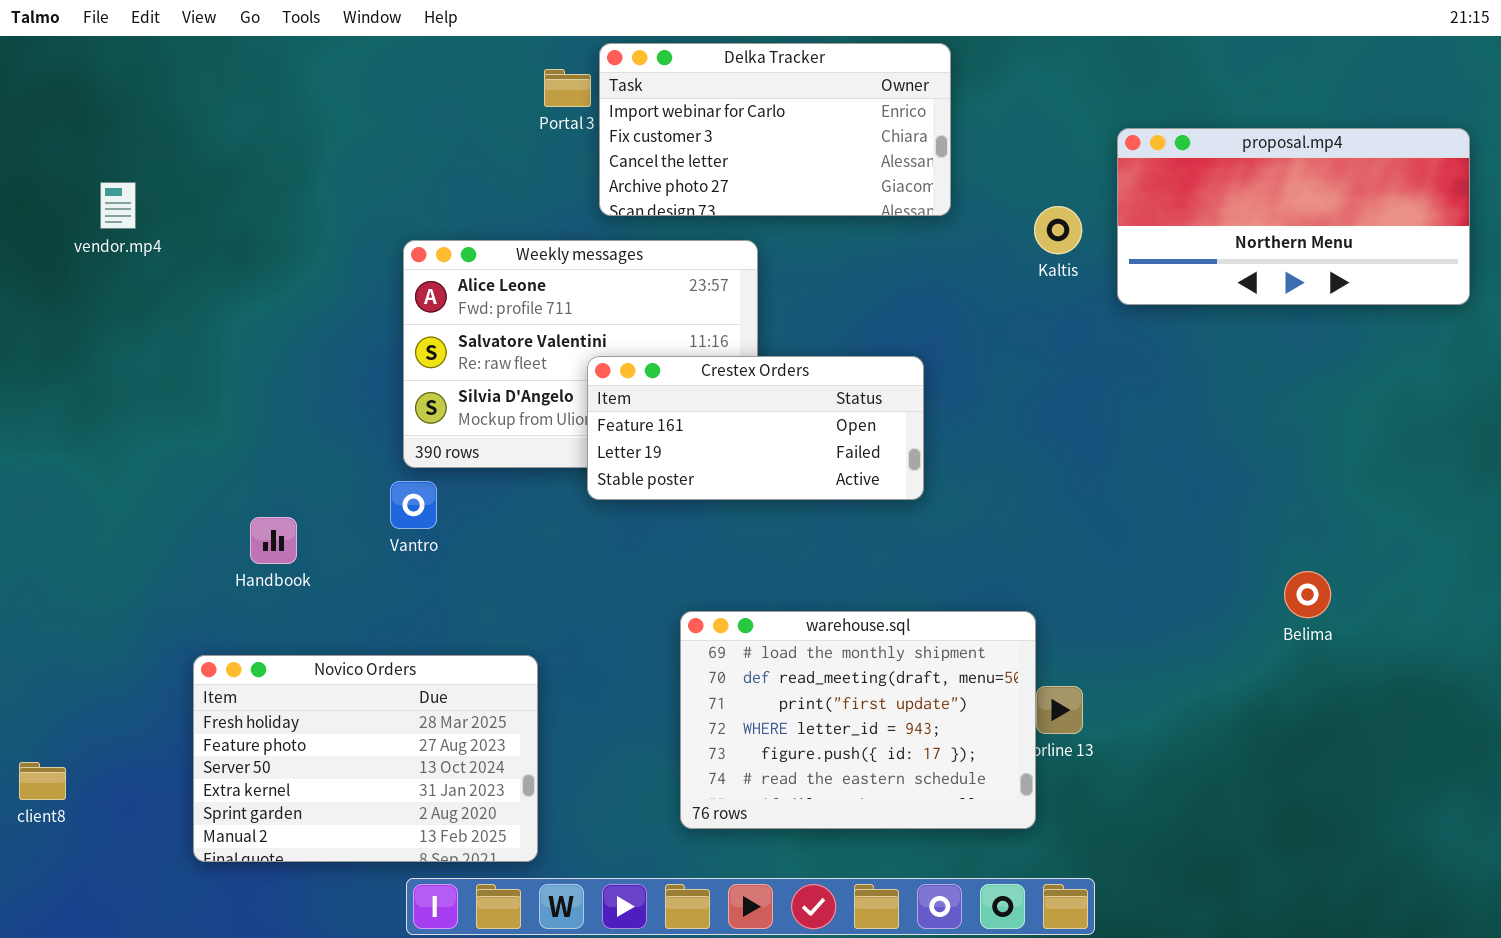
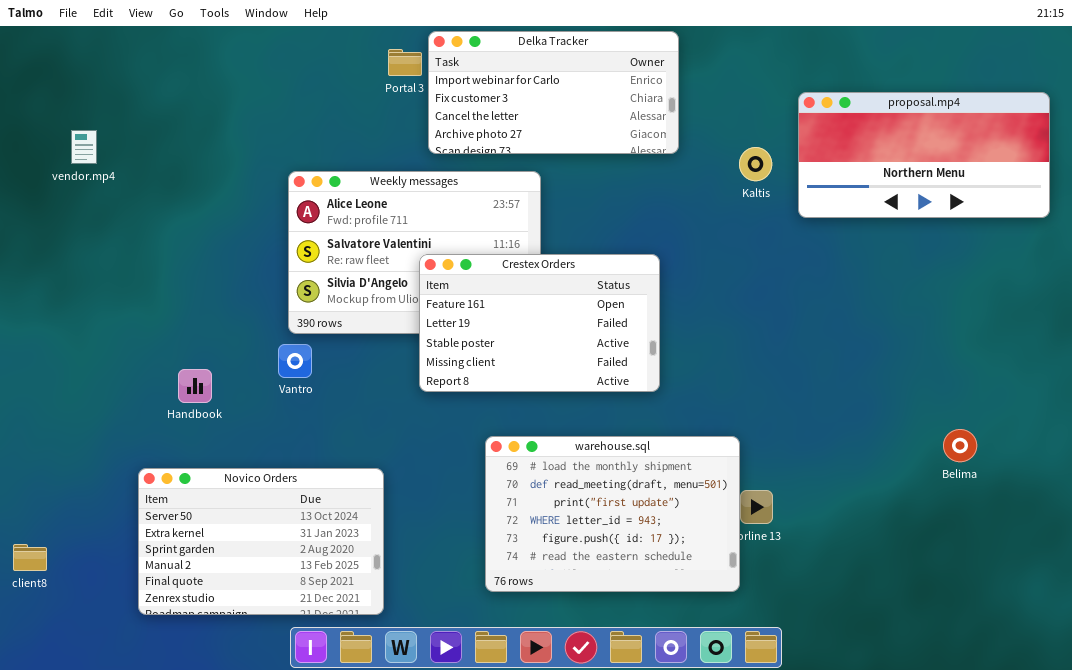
Crestex Orders: [587,356,924,500] -> [419,254,660,392], resized
Belima: [1284,571,1331,618] -> [943,429,977,462], moved
Novico Orders: [193,655,538,862] -> [138,468,384,615], scrolled down 2 rows

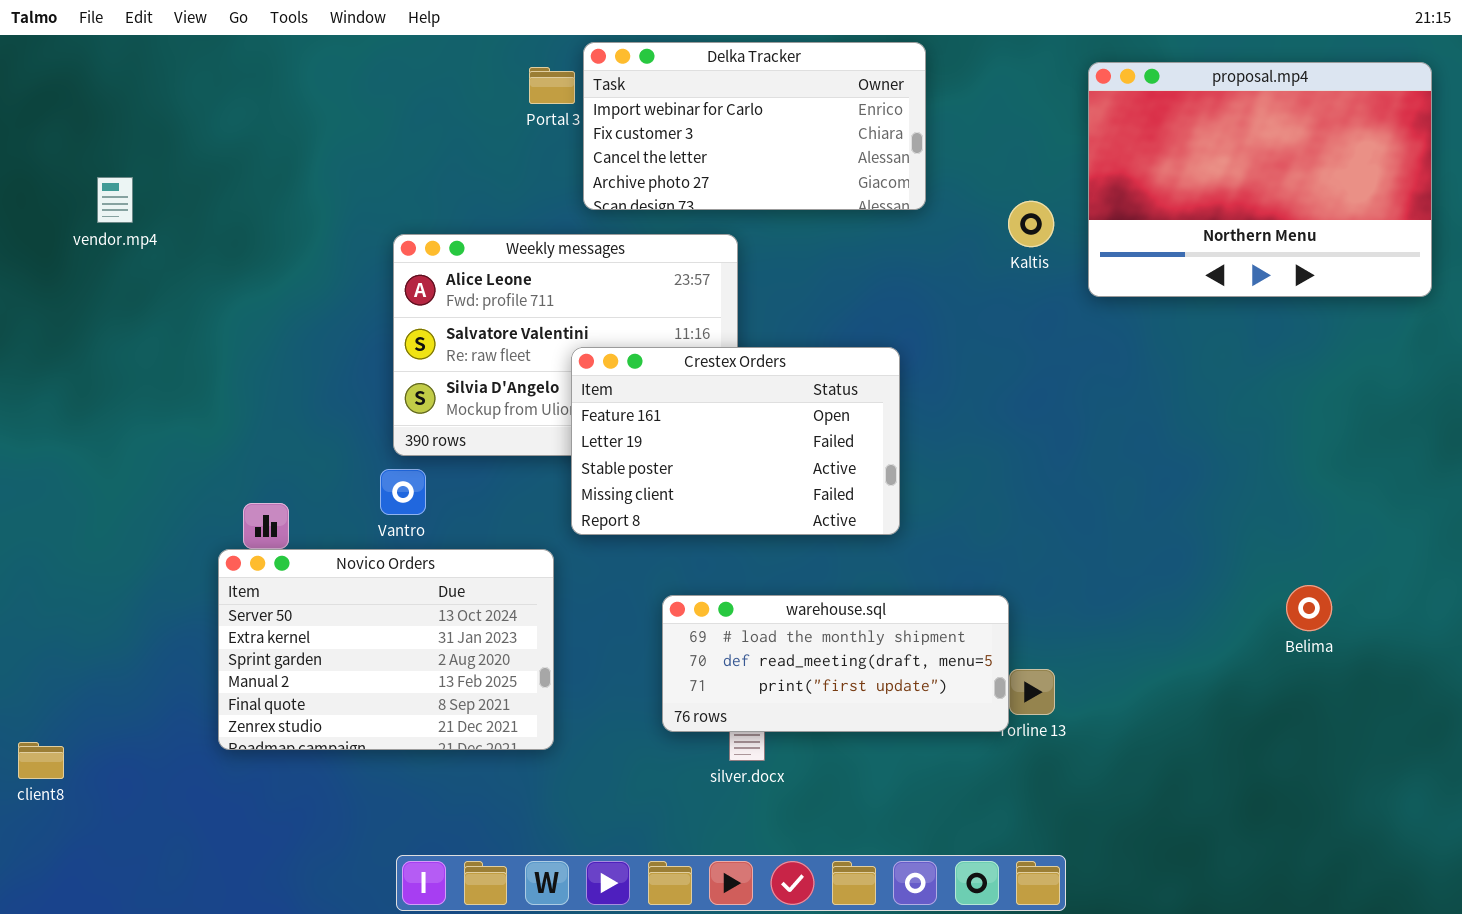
proposal.mp4: [798,92,1050,218] -> [1088,62,1432,297], resized
warehouse.sql: [485,436,740,592] -> [662,595,1009,732], resized
Novico Orders: [138,468,384,615] -> [218,549,554,750], moved

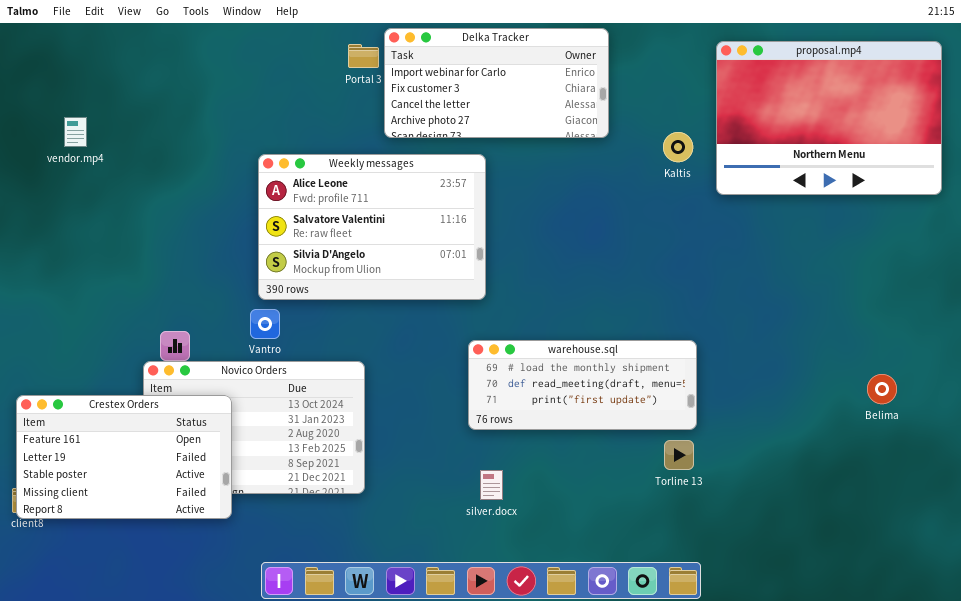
Crestex Orders: [571,347,900,535] -> [16,395,232,519], moved
Belima: [1286,585,1332,631] -> [867,374,897,404], moved
warehouse.sql: [662,595,1009,732] -> [468,340,697,430], moved

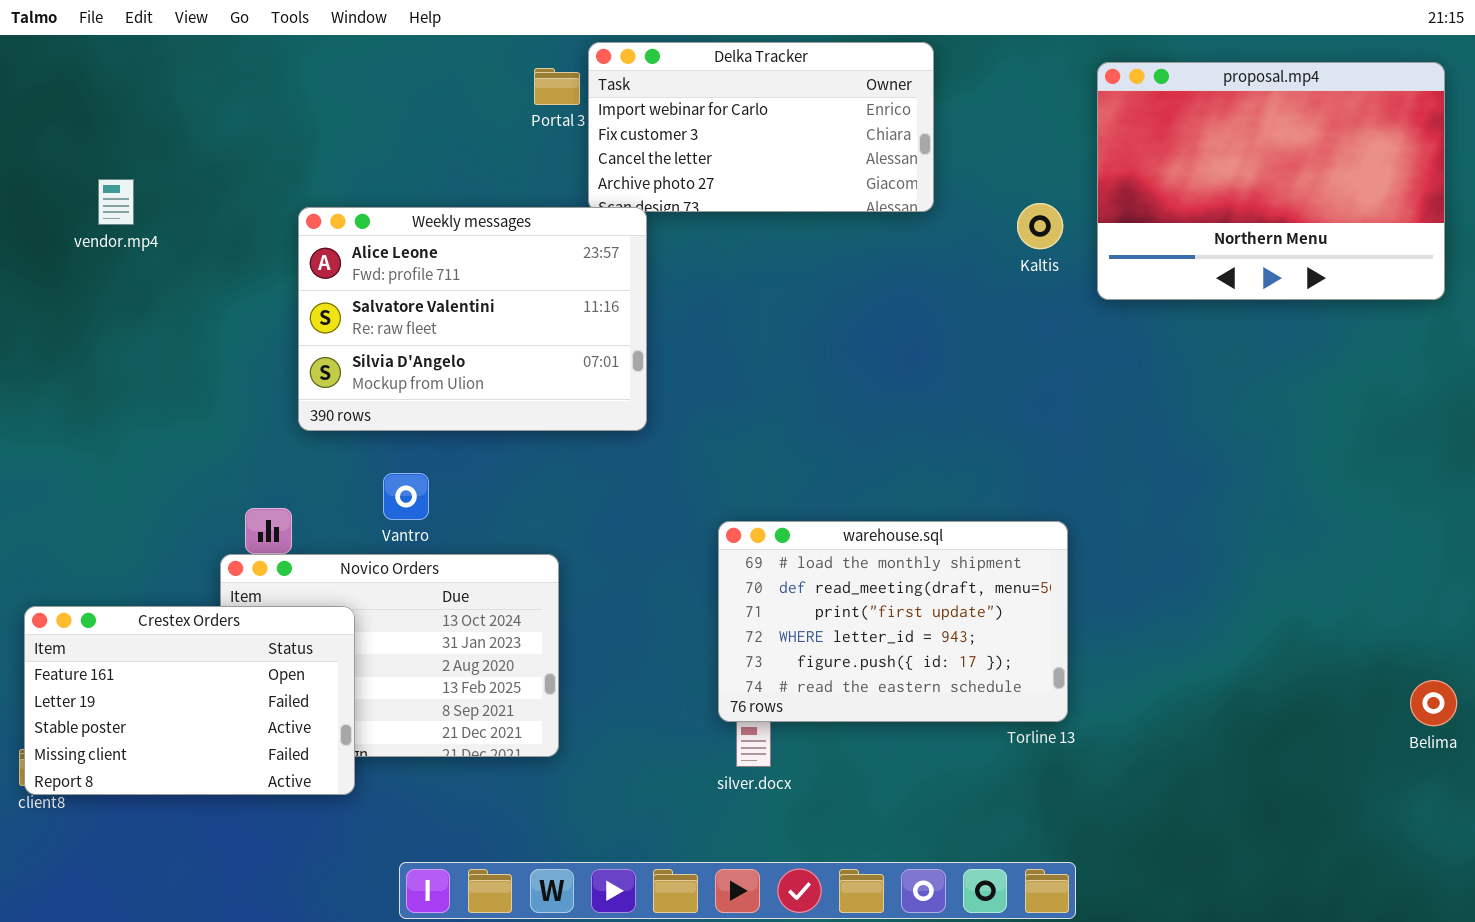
Weekly messages: [258,154,486,300] -> [298,207,647,431], moved
warehouse.sql: [468,340,697,430] -> [718,521,1068,722], resized
Belima: [867,374,897,404] -> [1410,680,1457,726], moved

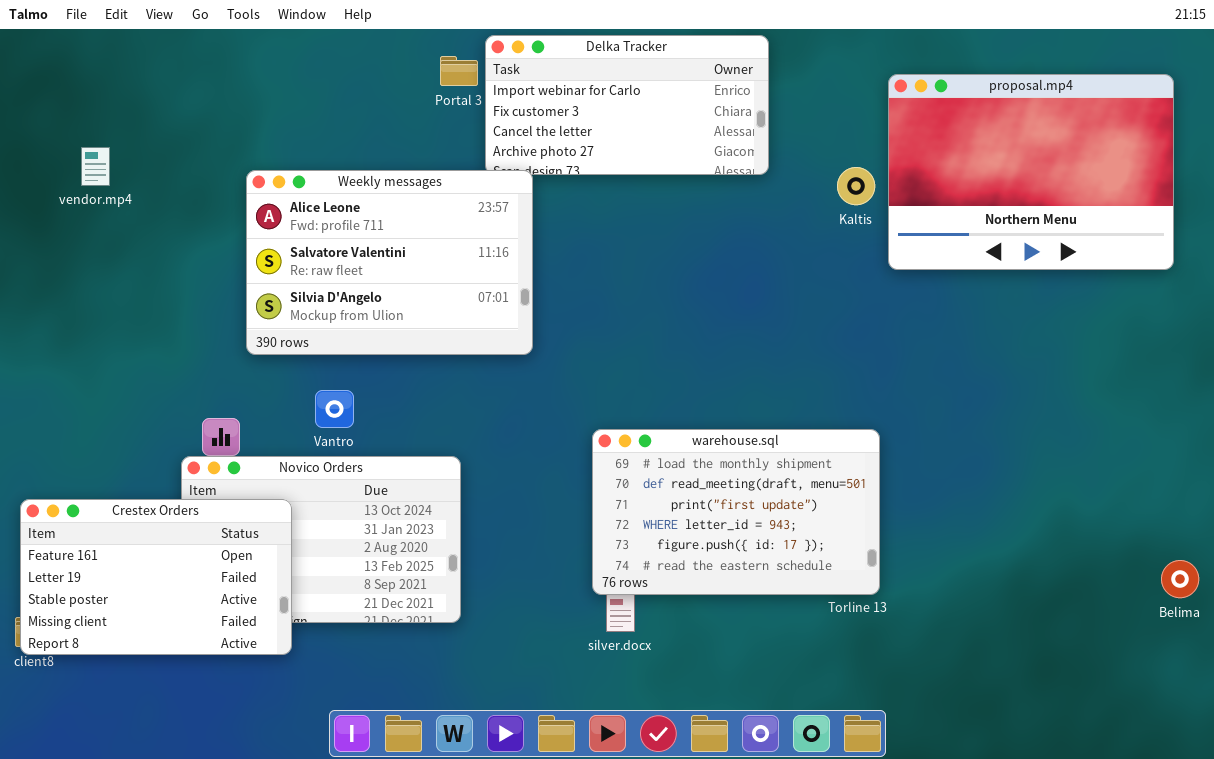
proposal.mp4: [1097,62,1445,300] -> [888,74,1174,270], moved

